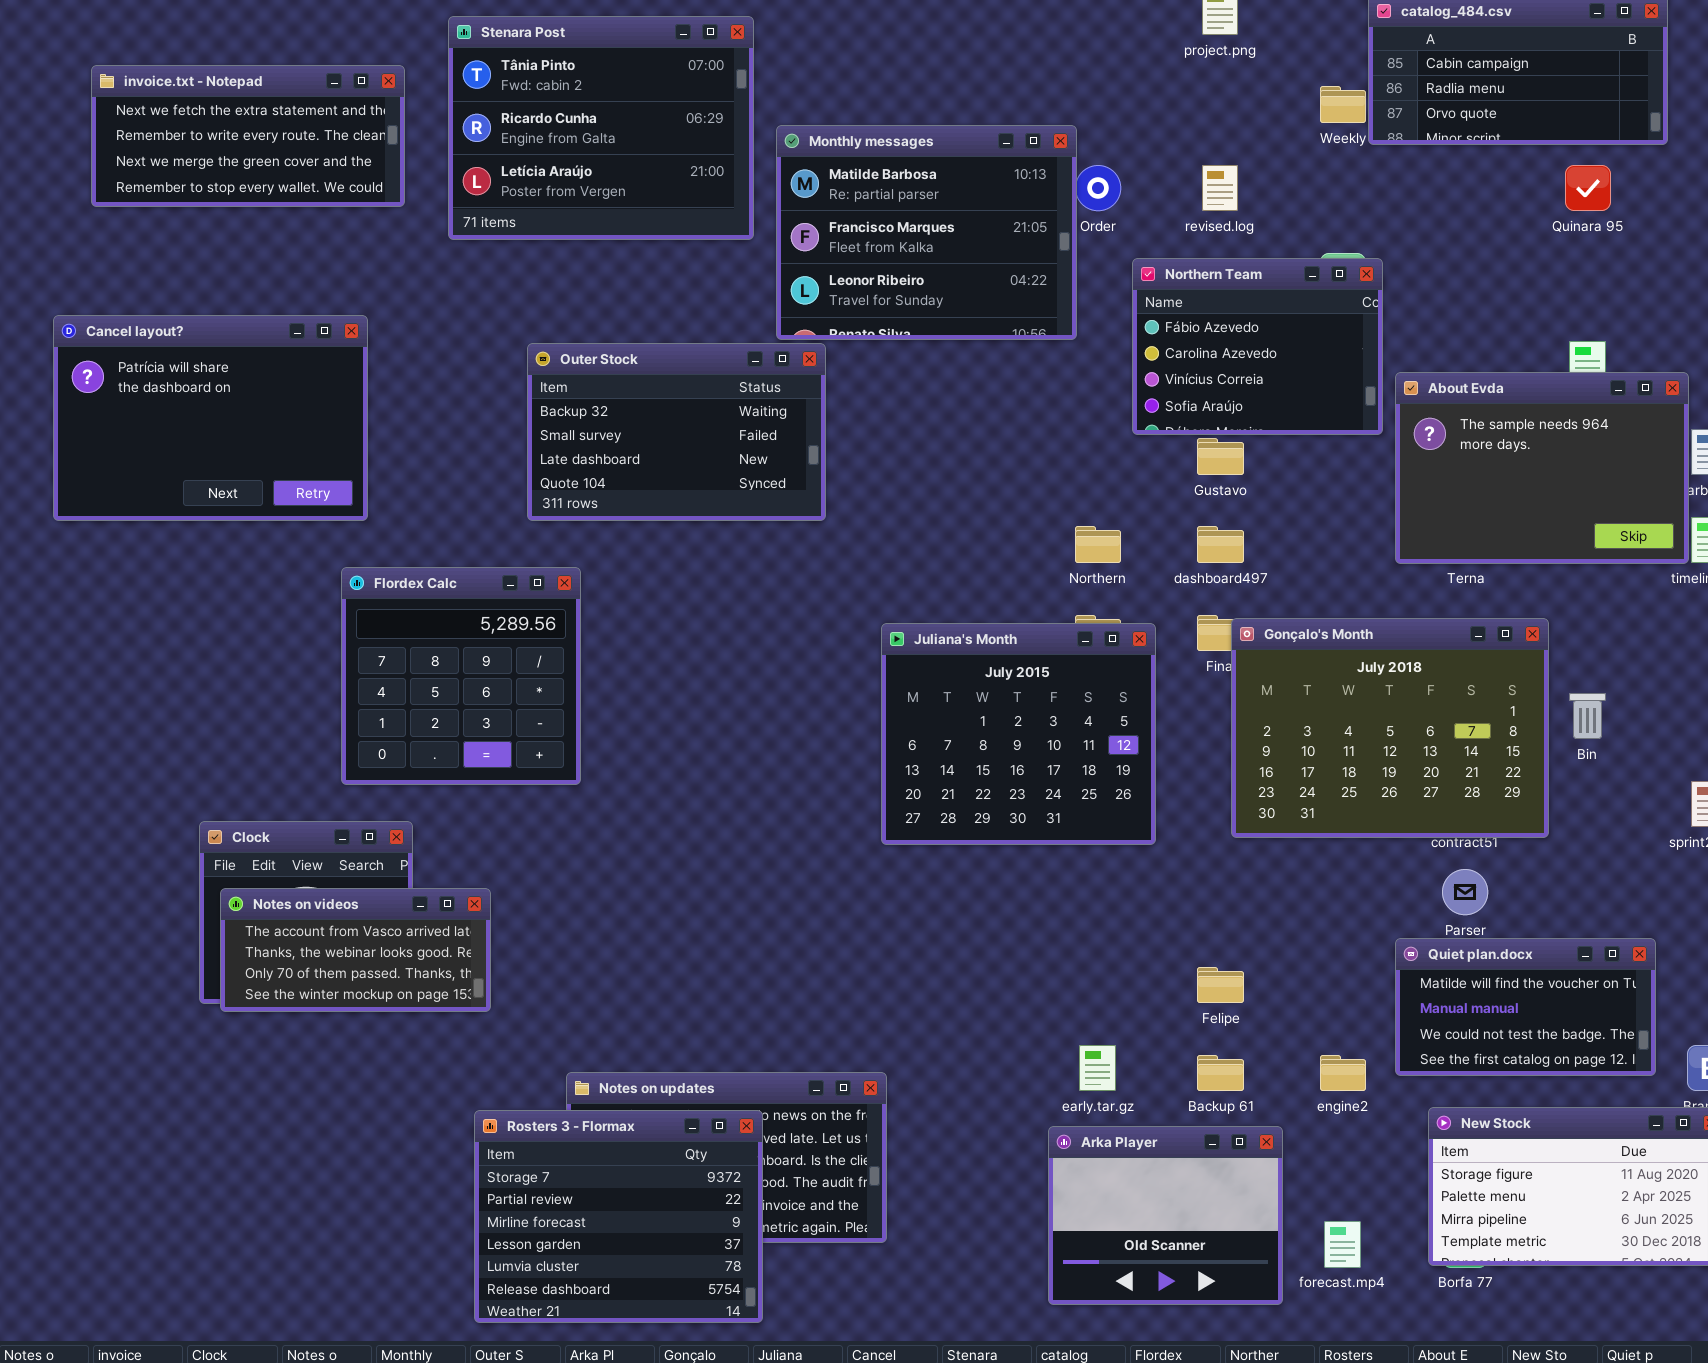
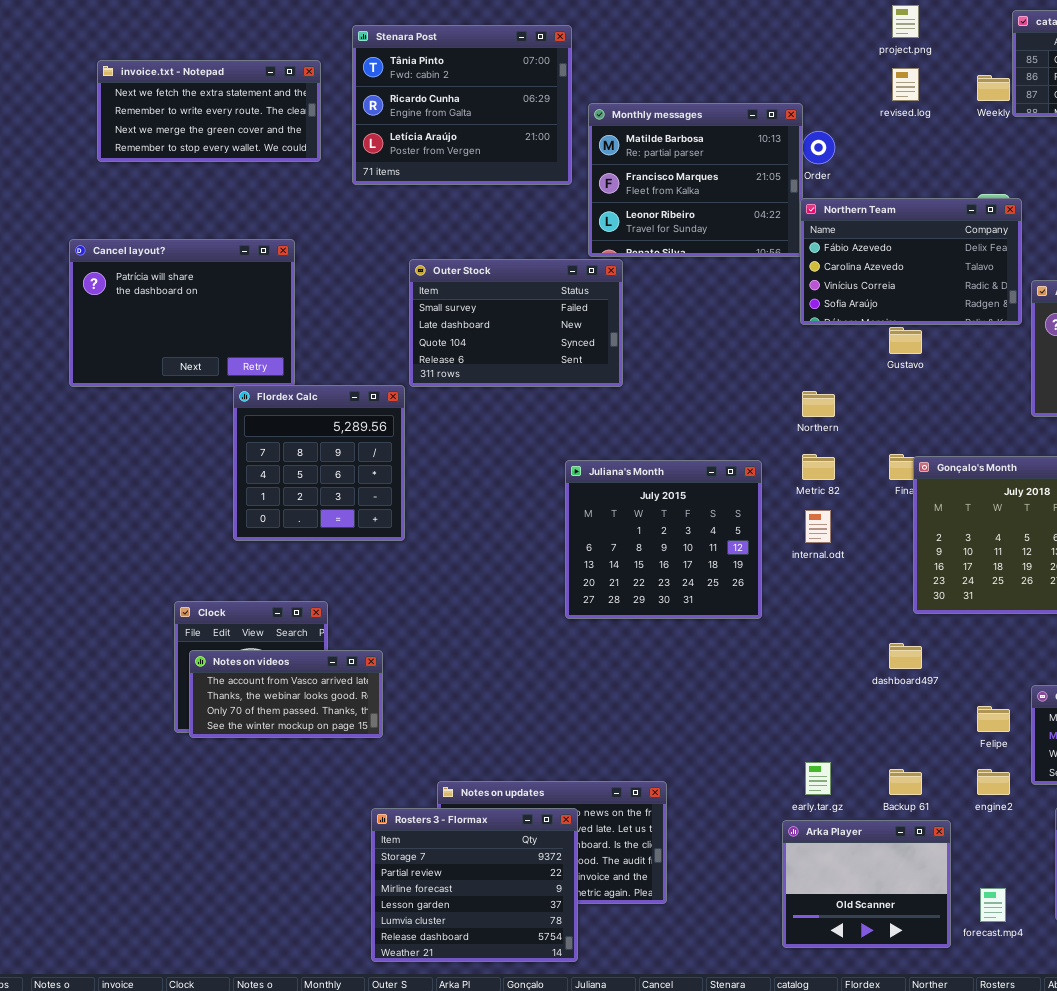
revised.log: [1202,165,1238,211] -> [892,68,919,101], moved
Northern Team: [1132,258,1383,435] -> [800,198,1022,325], resized
Outer Stock: [527,343,826,521] -> [409,259,623,387], scrolled down 1 row
dashboard497: [1197,526,1244,563] -> [889,643,922,669], moved
Flordex Calc: [341,567,581,785] -> [233,385,405,541], moved
Juliana's Month: [881,623,1156,845] -> [565,460,762,619], moved
Felipe: [1197,967,1244,1003] -> [977,706,1010,732], moved

